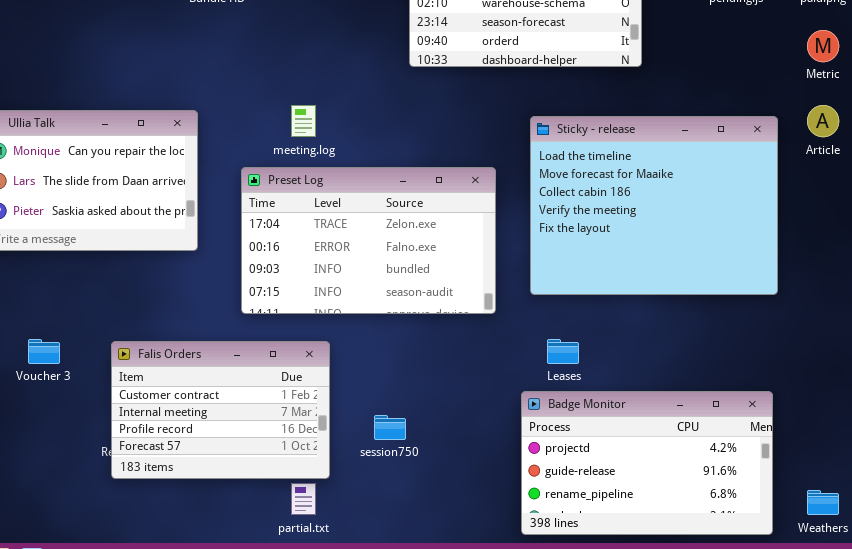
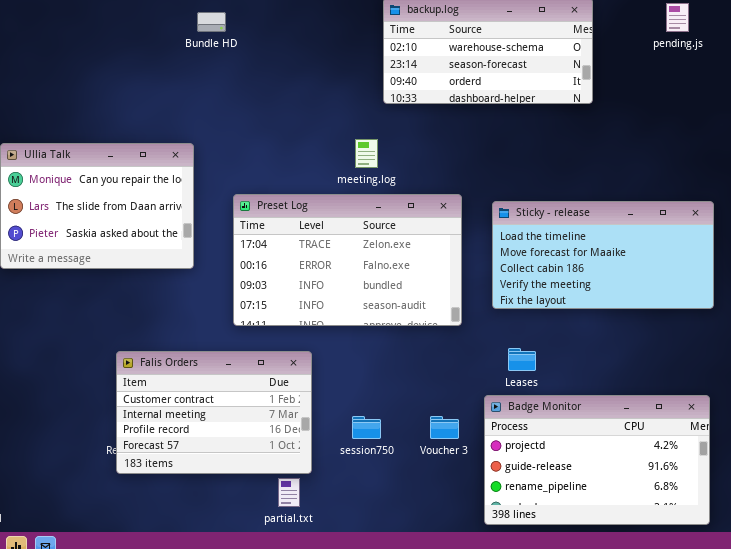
meeting.log: [291,105,316,137] -> [355,139,378,168], moved
Sticky - release: [530,116,778,295] -> [492,201,714,309], resized
Voucher 3: [28,339,60,364] -> [430,416,459,439], moved

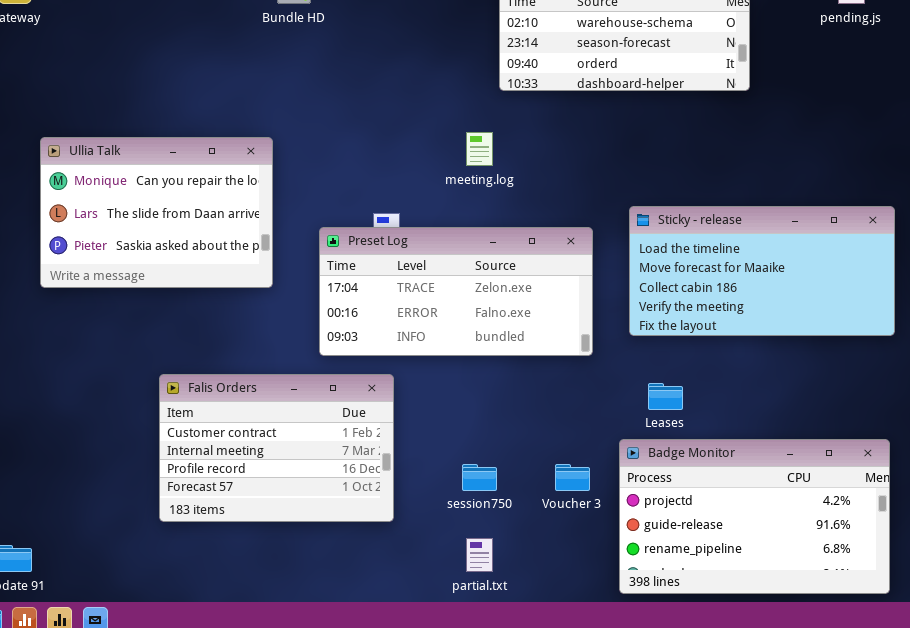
Preset Log: [233,194,462,326] -> [319,227,593,356], resized
Falis Orders: [116,351,312,474] -> [159,374,394,522], moved
partial.txt: [278,478,300,507] -> [466,538,493,572], moved

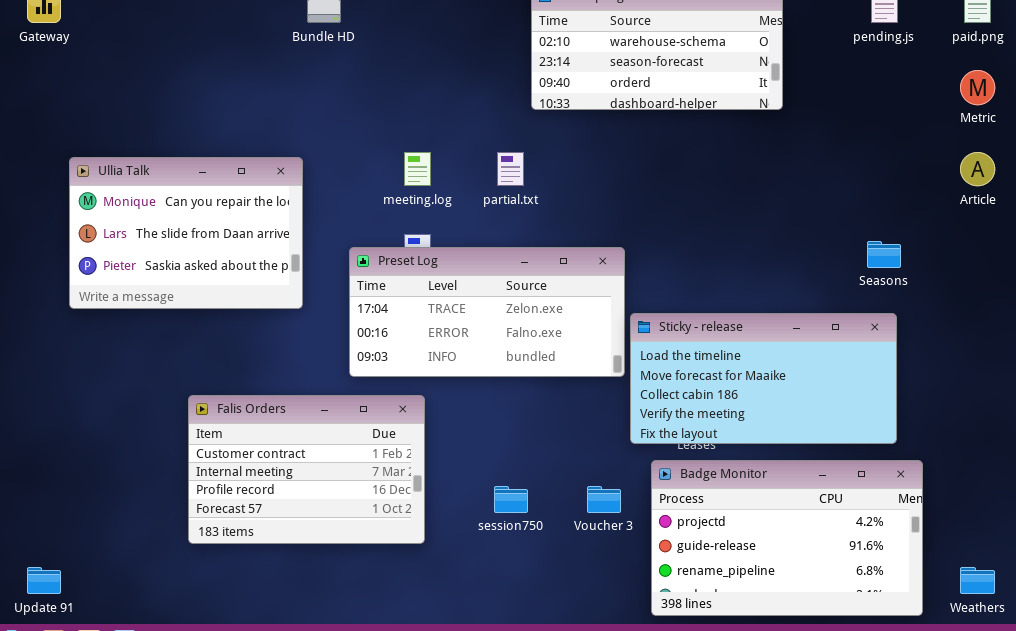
meeting.log: [466,132,493,166] -> [404,152,431,186], moved
Sticky - release: [629,206,895,336] -> [630,313,897,444], moved
partial.txt: [466,538,493,572] -> [497,152,524,186], moved

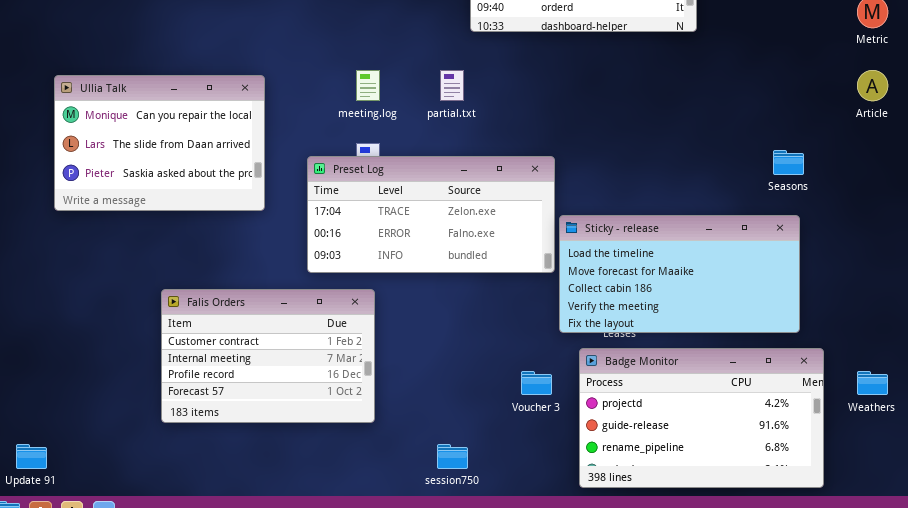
session750: [494,486,528,513] -> [437,444,468,469], moved
Weathers: [960,567,995,594] -> [857,371,888,395], moved

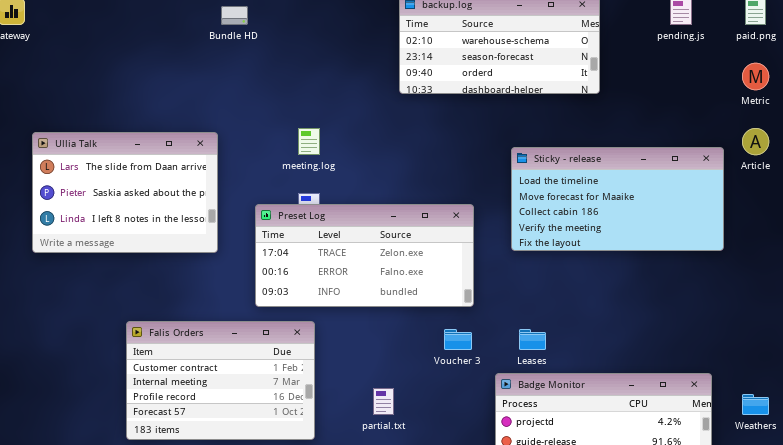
partial.txt: [440,70,464,101] -> [373,388,394,415], moved
Ullia Talk: [54,75,265,211] -> [32,132,218,253], scrolled down 1 row
Sticky - release: [559,215,800,333] -> [511,147,724,251], moved
Voucher 3: [521,371,552,395] -> [444,329,472,350], moved

